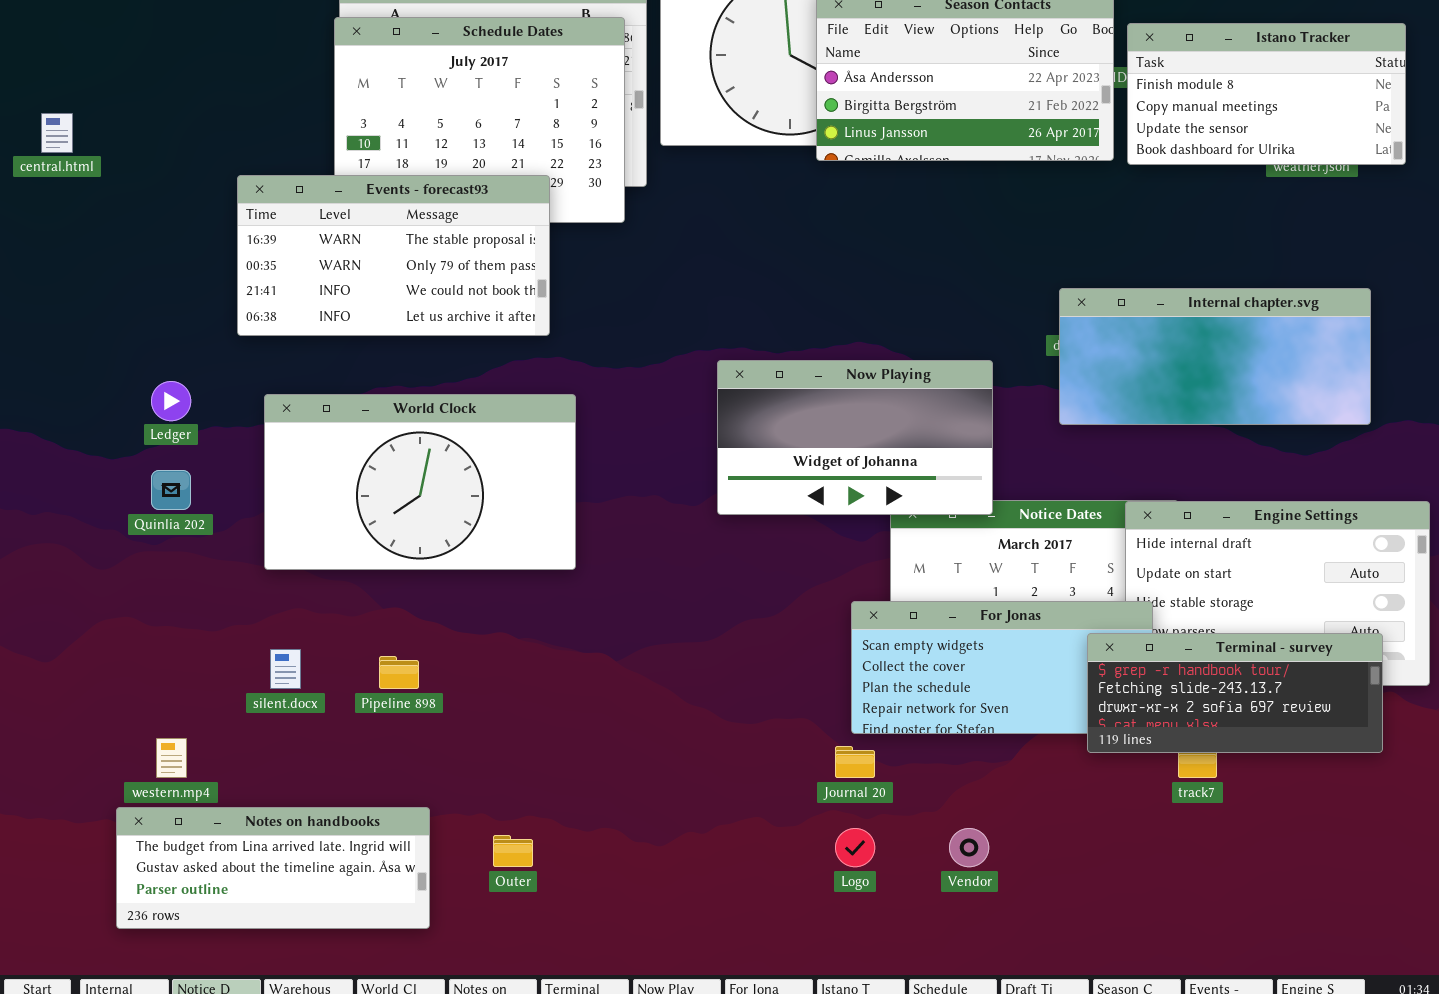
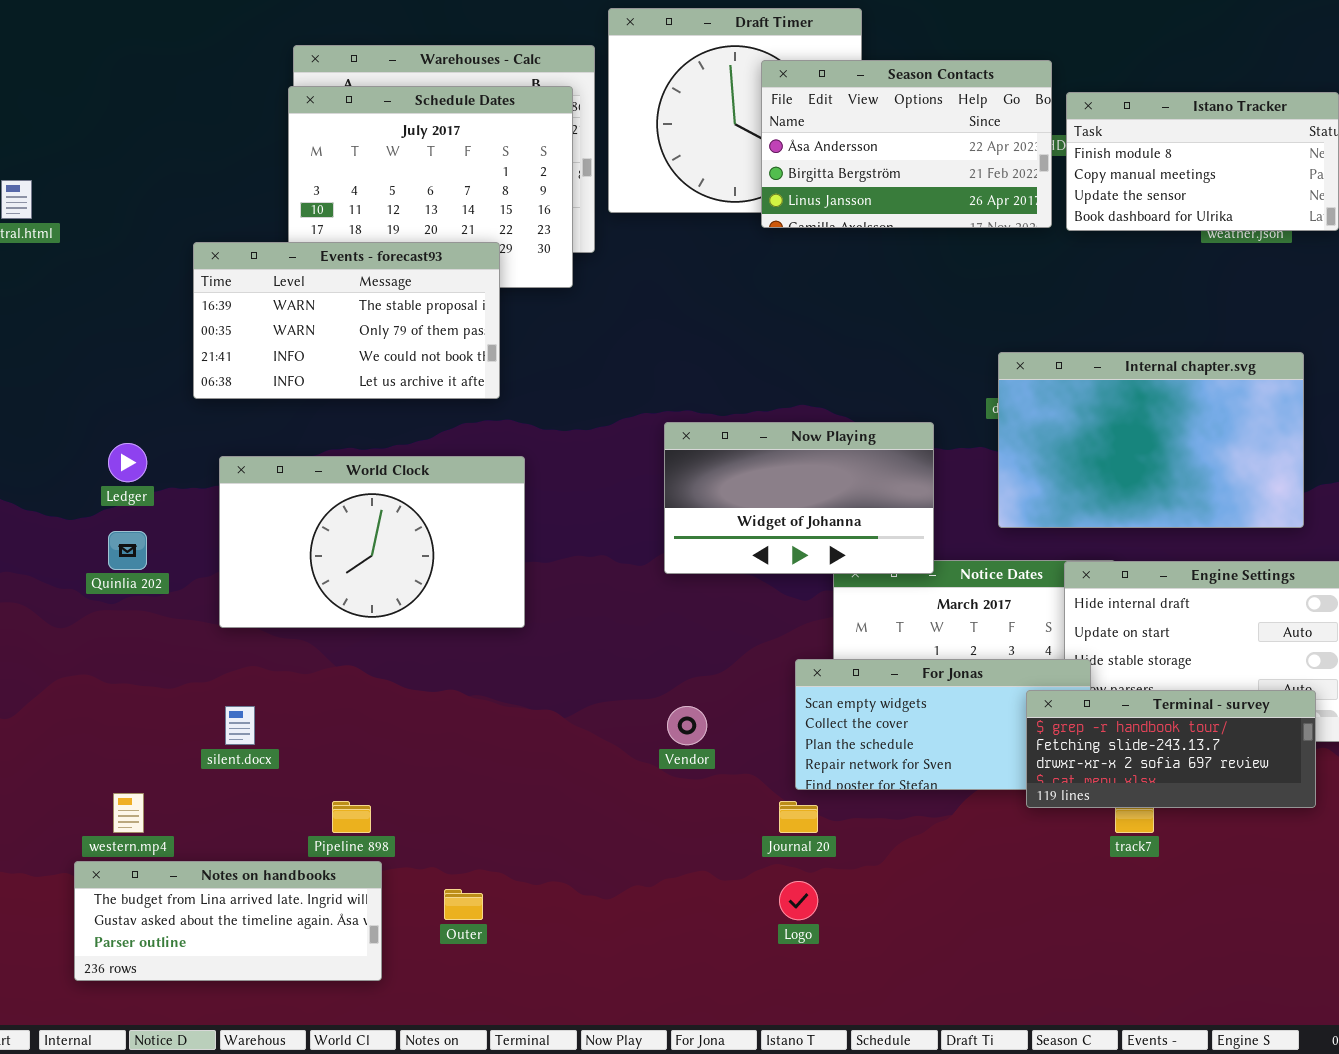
Internal chapter.svg: [1059,288,1371,425] -> [998,352,1304,528], resized
Pipeline 898: [379,656,419,689] -> [332,801,371,833], moved
Vendor: [949,828,989,867] -> [667,706,707,745], moved

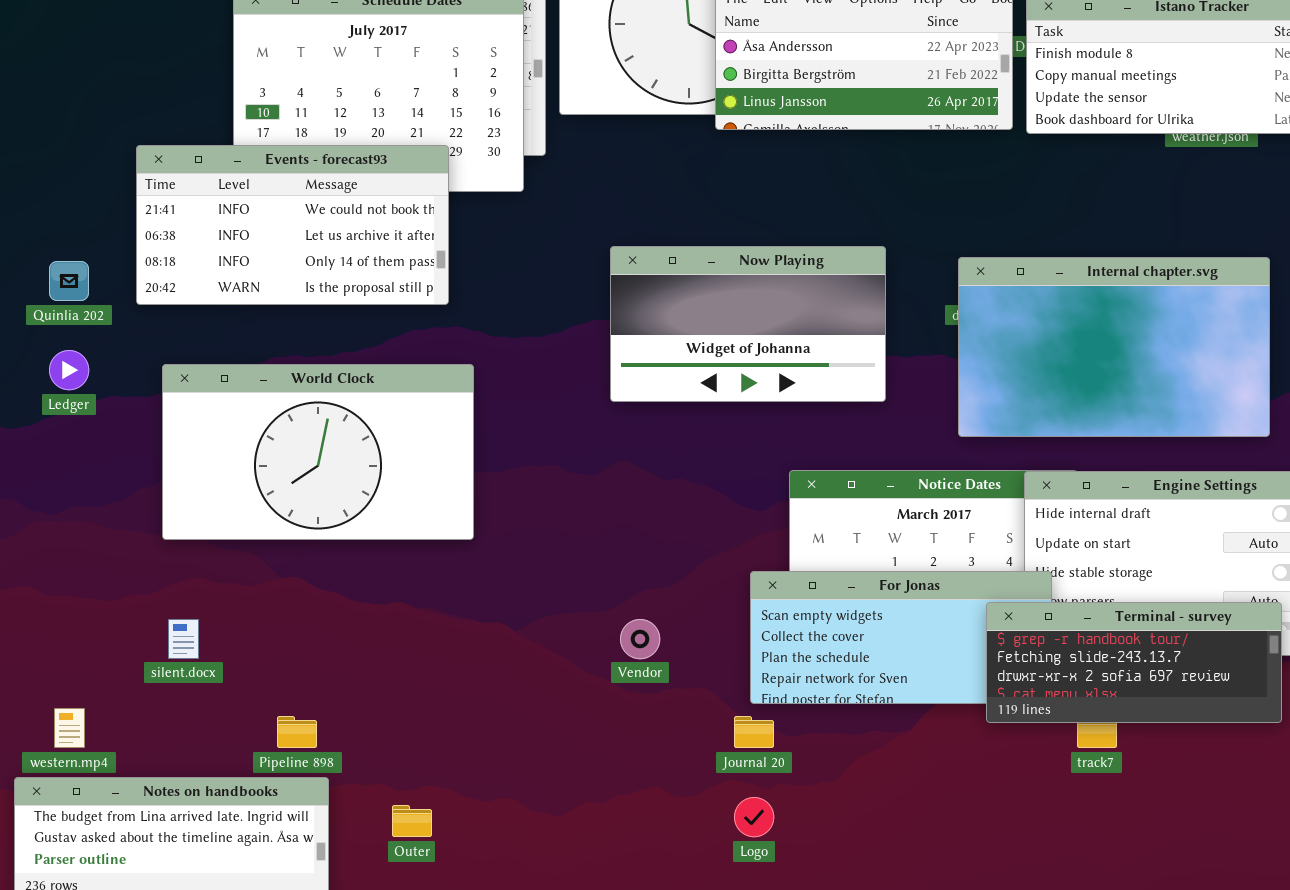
Events - forecast93: [193,242,500,399] -> [136,145,449,305], scrolled down 2 rows
Now Playing: [664,422,934,574] -> [610,246,886,402], moved
Quinlia 202: [108,531,147,570] -> [49,261,89,301], moved

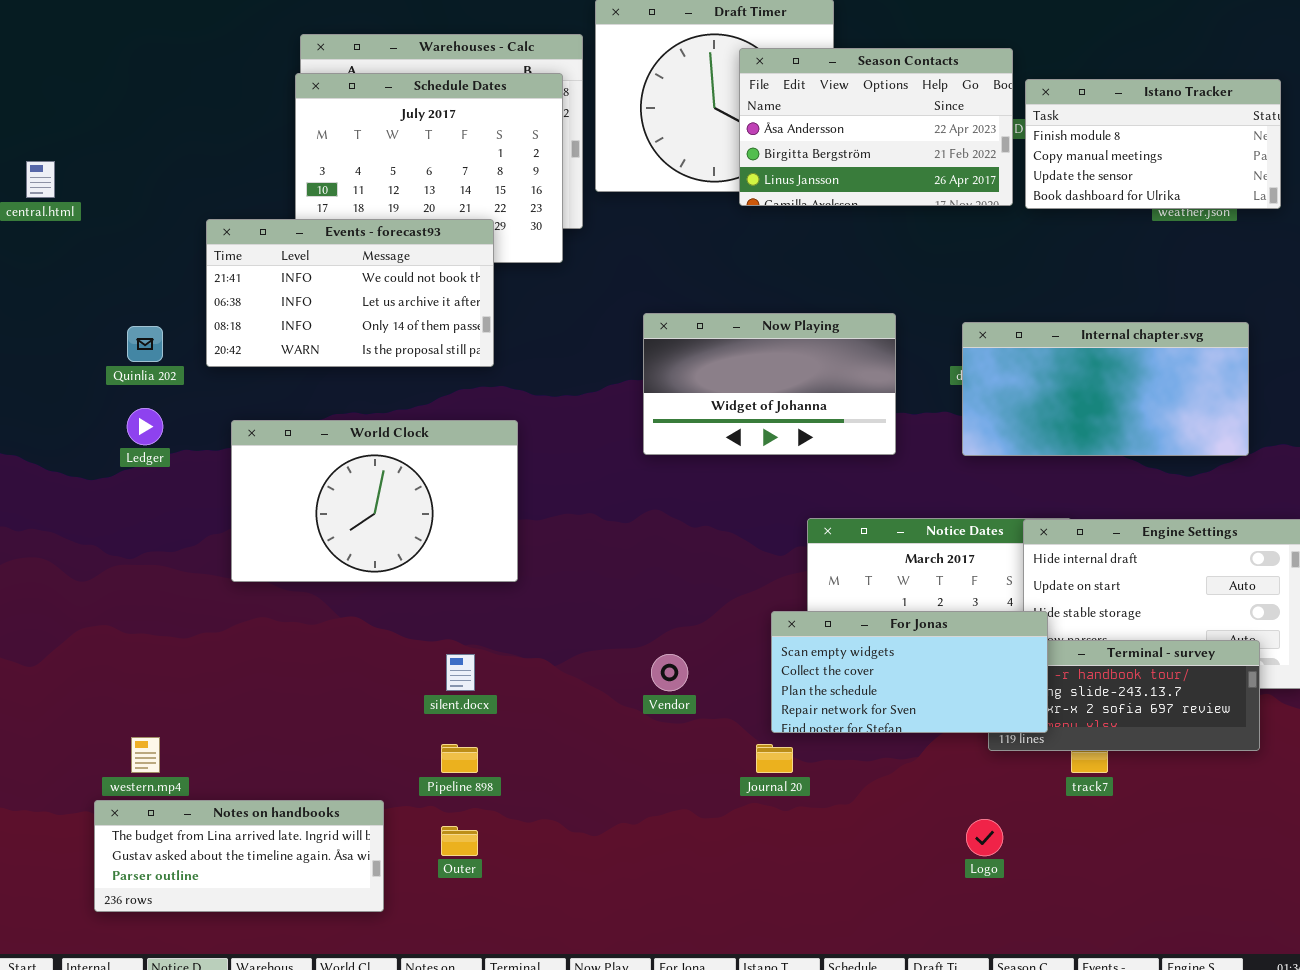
Internal chapter.svg: [958,257,1270,437] -> [962,322,1249,456], resized
For Jonas: [750,571,1052,704] -> [771,611,1048,733], raised
silent.docx: [168,619,199,659] -> [446,654,475,691], moved
Pipeline 898: [277,716,317,748] -> [441,744,478,773], moved
Logo: [734,797,774,837] -> [966,819,1003,856], moved

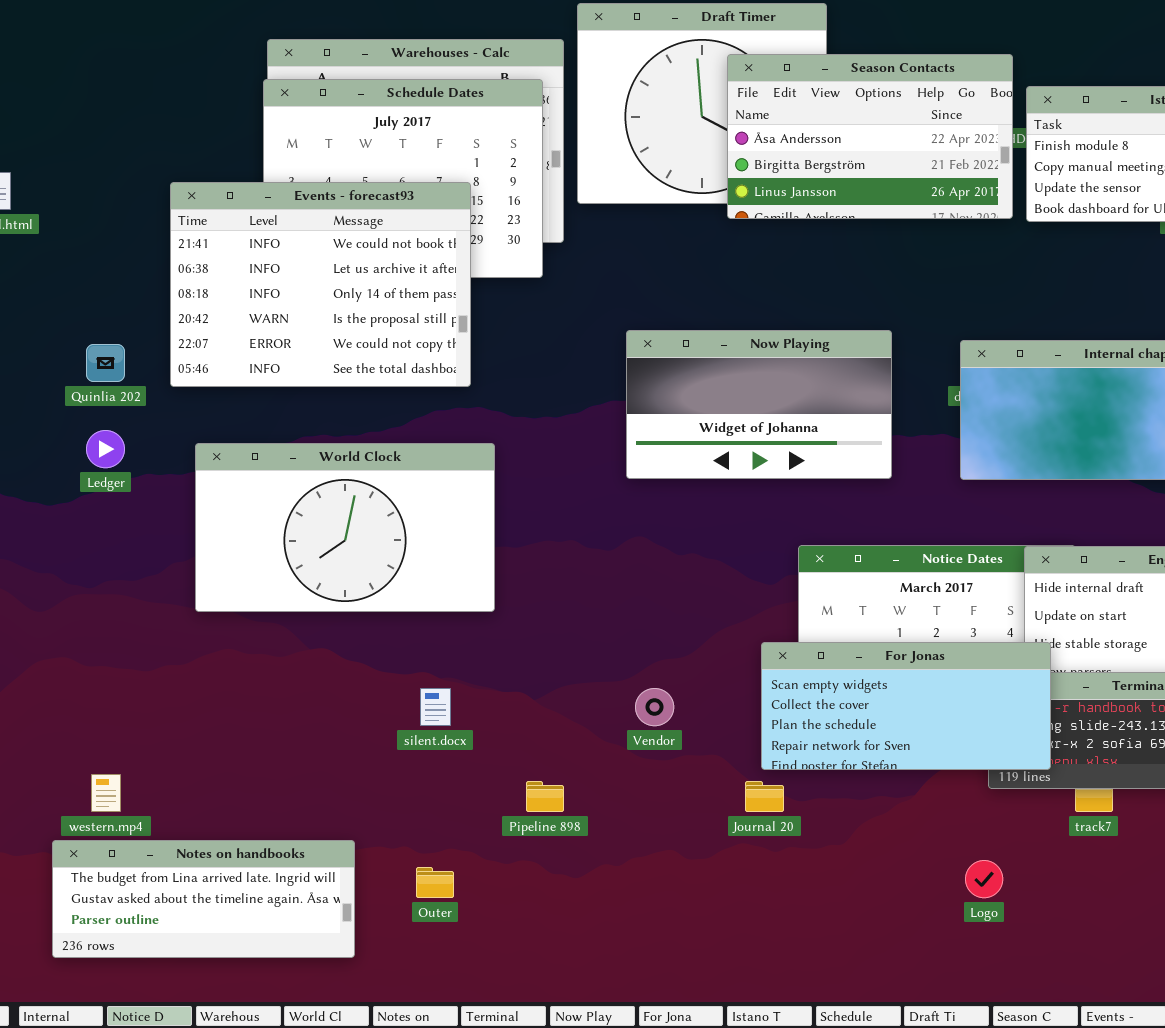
Events - forecast93: [206,219,494,367] -> [170,182,471,387], resized
Pipeline 898: [441,744,478,773] -> [526,781,564,812], moved

